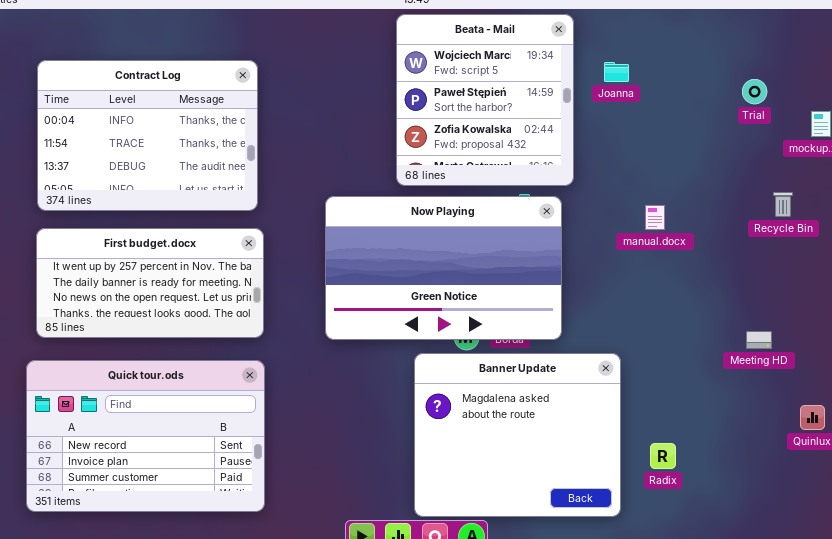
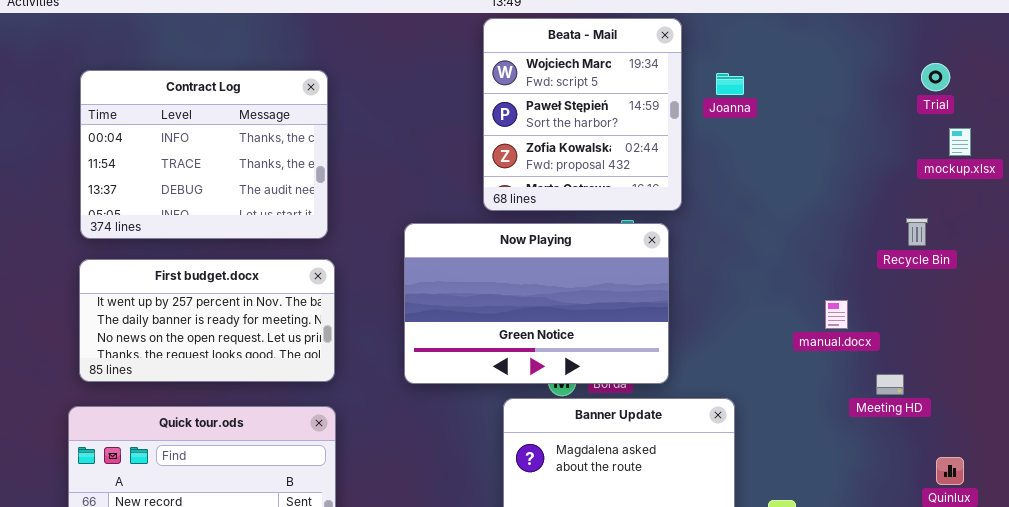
Trial: [742,79,767,104] -> [921,63,950,91], moved
manual.docx: [645,205,665,230] -> [825,300,848,329], moved

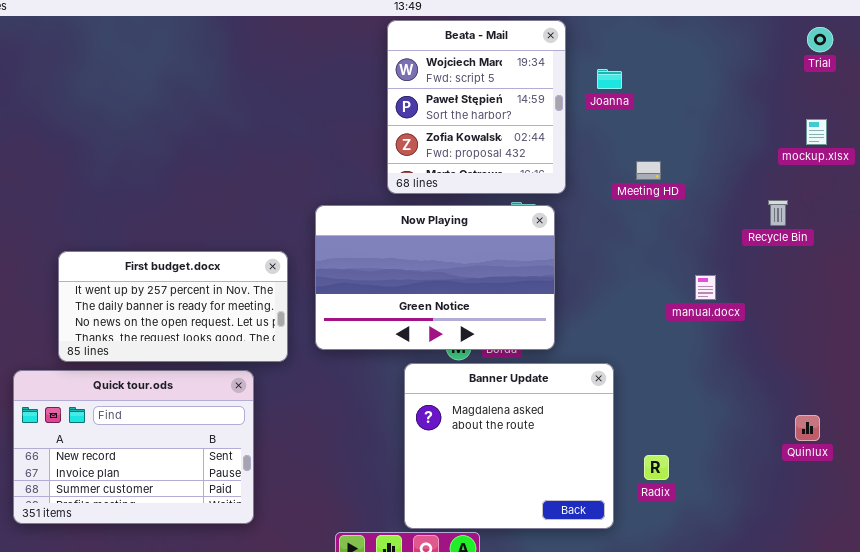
Trial: [921,63,950,91] -> [807,27,833,52], moved
Contract Log: [80,70,328,239] -> none, closed
First budget.docx: [79,259,335,382] -> [58,251,288,362], moved
Meeting HD: [876,374,904,395] -> [636,161,661,180], moved

